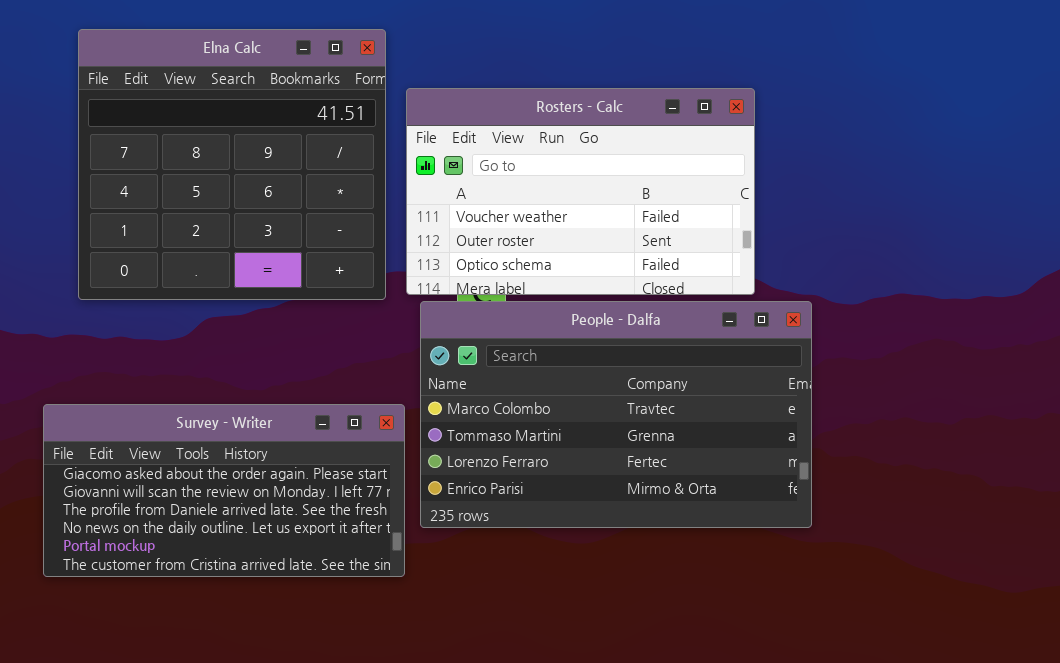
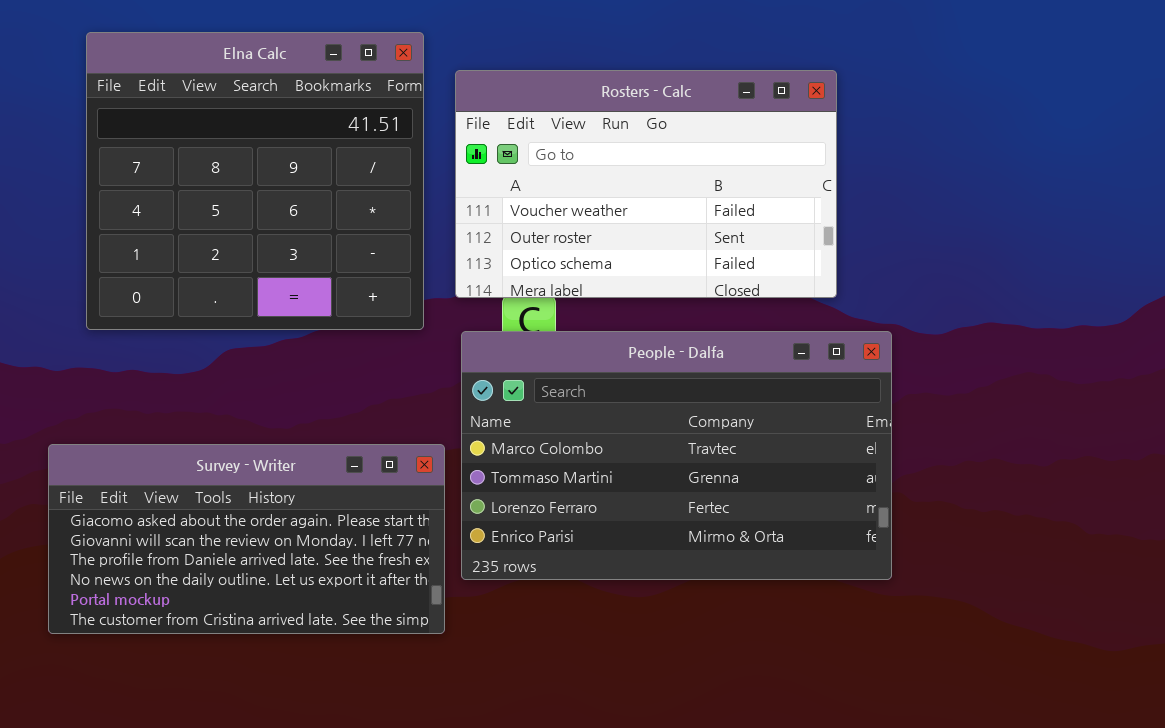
Rosters - Calc: [406,88,755,295] -> [455,70,837,298], moved

